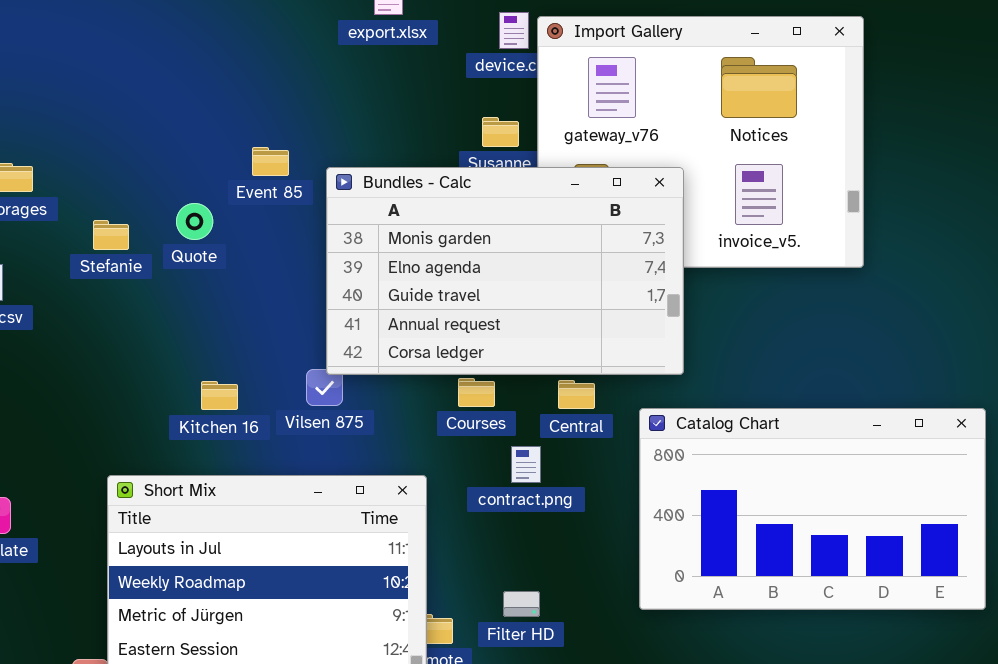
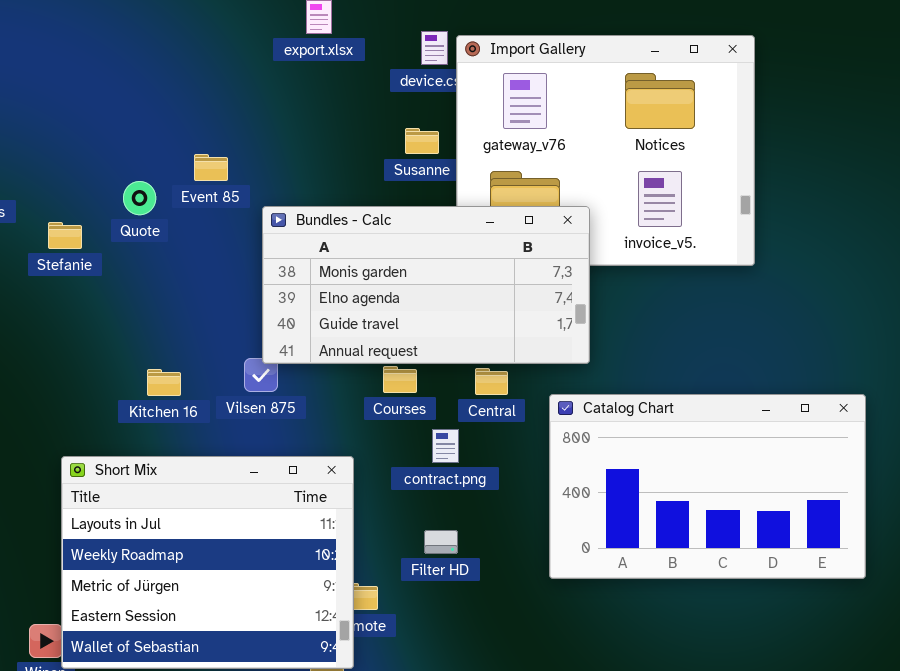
Bundles - Calc: [326,167,684,375] -> [262,206,590,364], resized
Quote: [176,203,213,240] -> [123,181,156,215], moved
Filter HD: [503,591,540,617] -> [424,530,458,554], moved

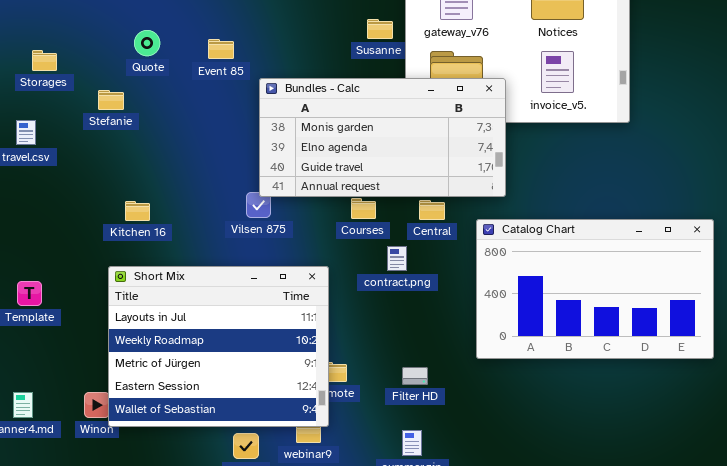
Quote: [123,181,156,215] -> [134,30,160,56], moved
Kitchen 16: [147,369,181,396] -> [125,201,150,221], moved
Filter HD: [424,530,458,554] -> [402,367,428,385], moved

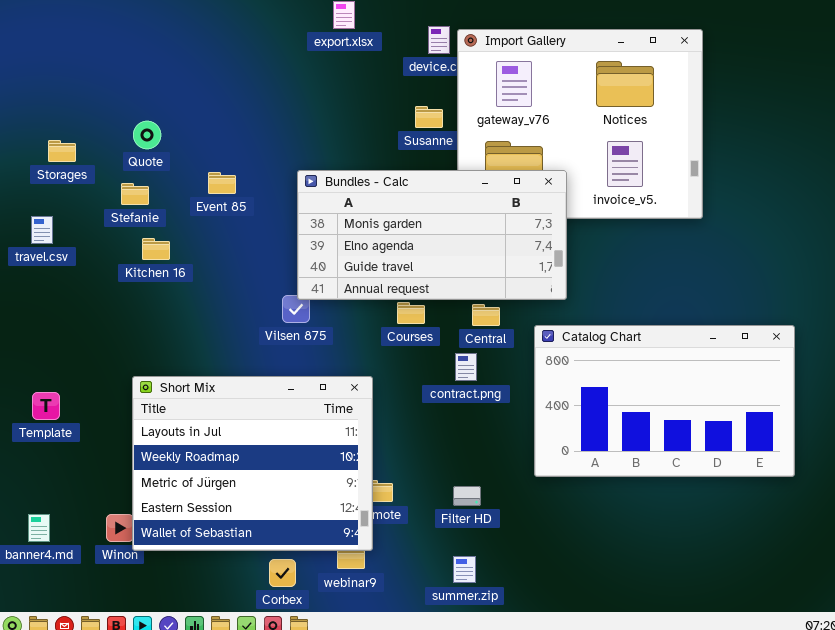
Quote: [134,30,160,56] -> [133,121,161,149], moved
Event 85: [208,39,234,59] -> [208,172,236,194], moved
Kitchen 16: [125,201,150,221] -> [142,238,170,260], moved
contract.png: [387,246,407,271] -> [455,353,477,381], moved

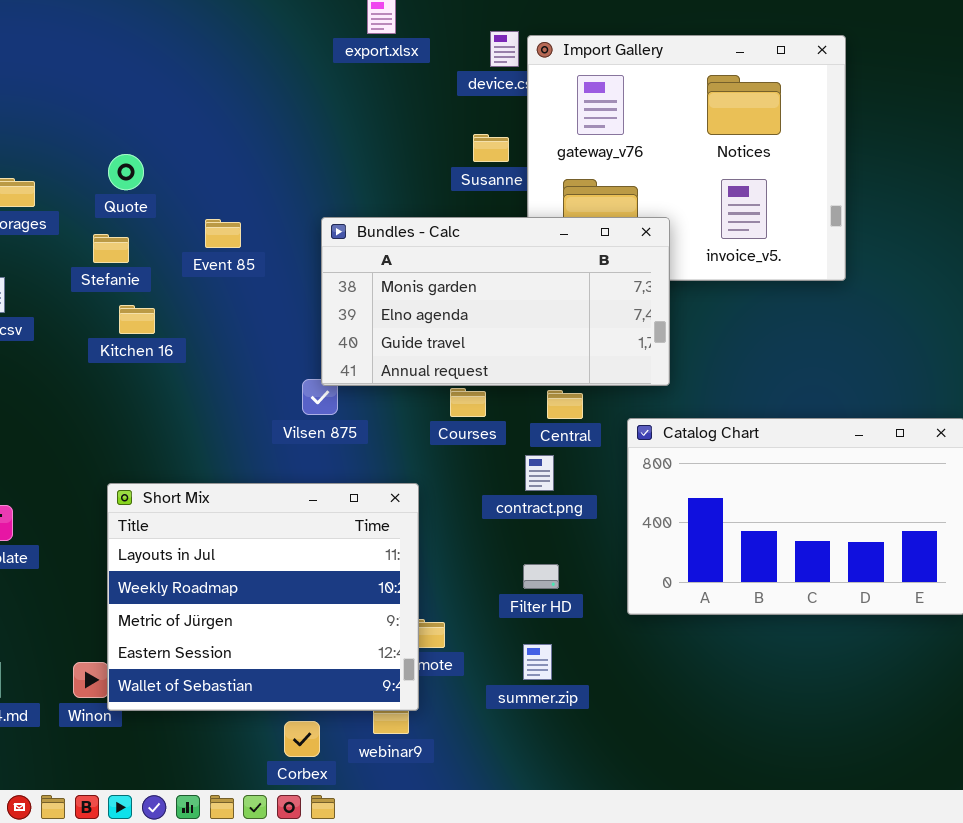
Filter HD: [453,486,481,506] -> [523,564,559,589], moved
summer.zip: [453,556,476,583] -> [523,644,552,680], moved

